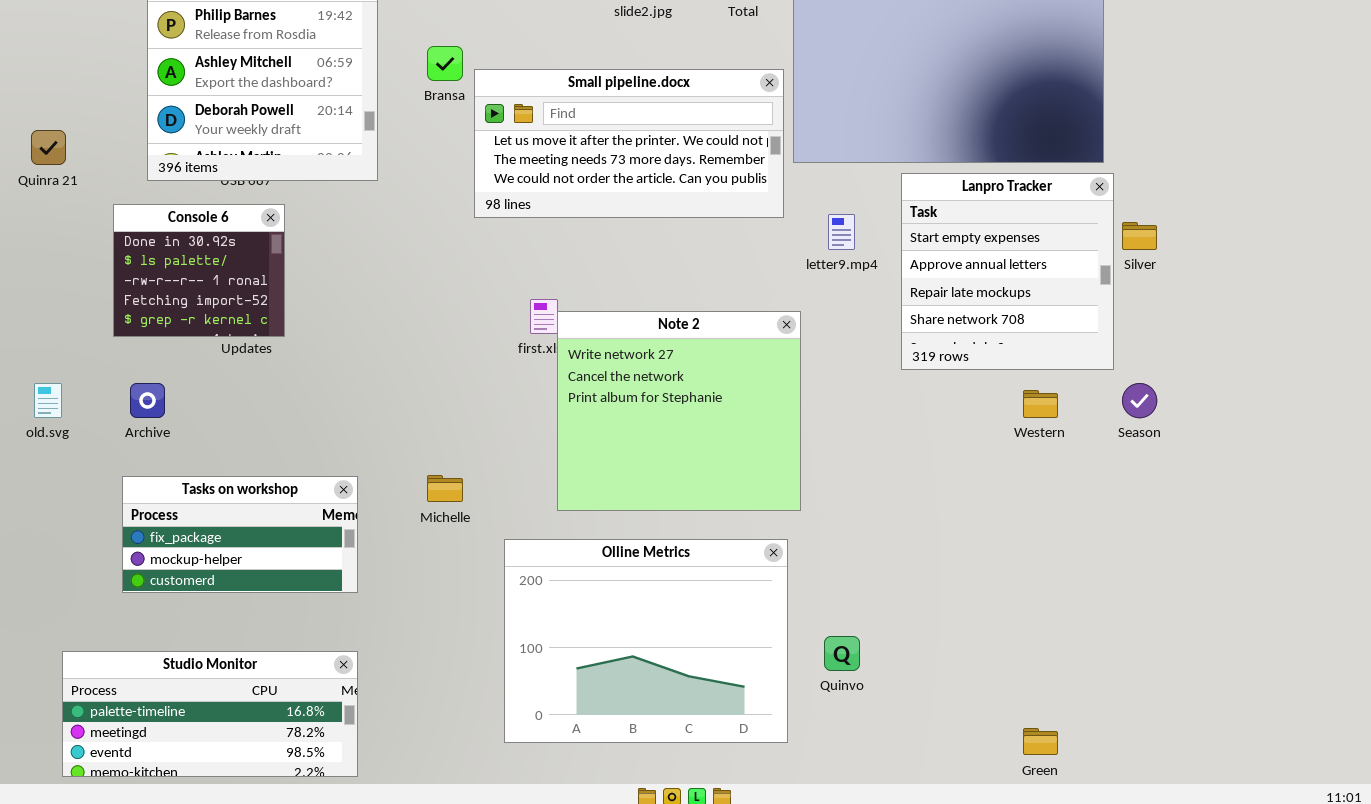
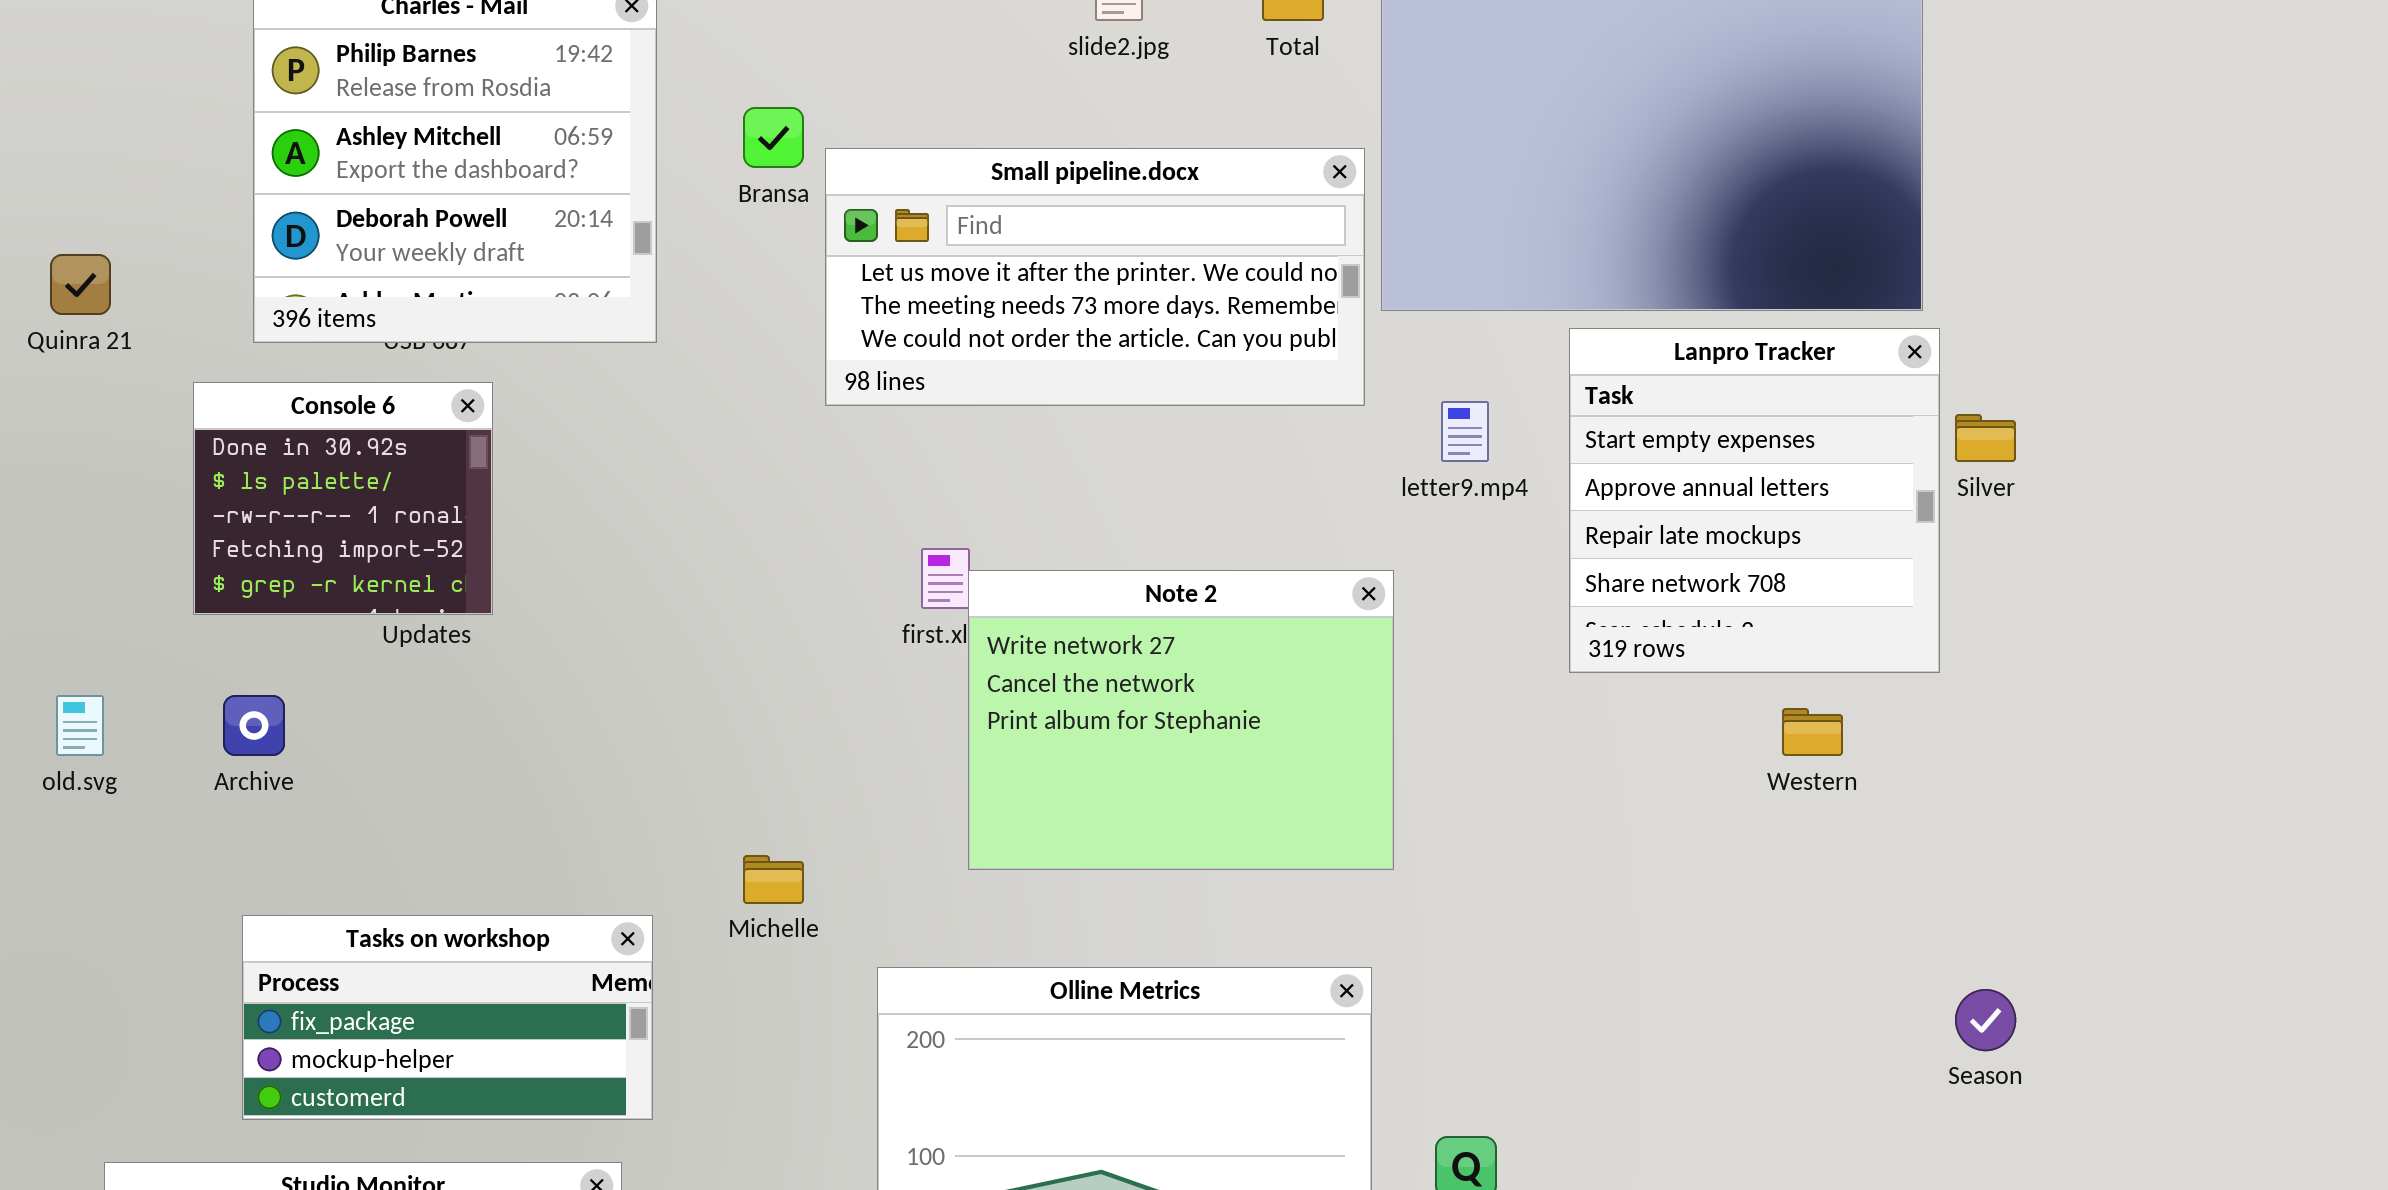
Note 2: [557,311,801,511] -> [968,570,1394,870], resized
Season: [1122,383,1157,418] -> [1955,989,2016,1051], moved
Tasks on workshop: [122,476,358,593] -> [242,915,653,1120], moved

